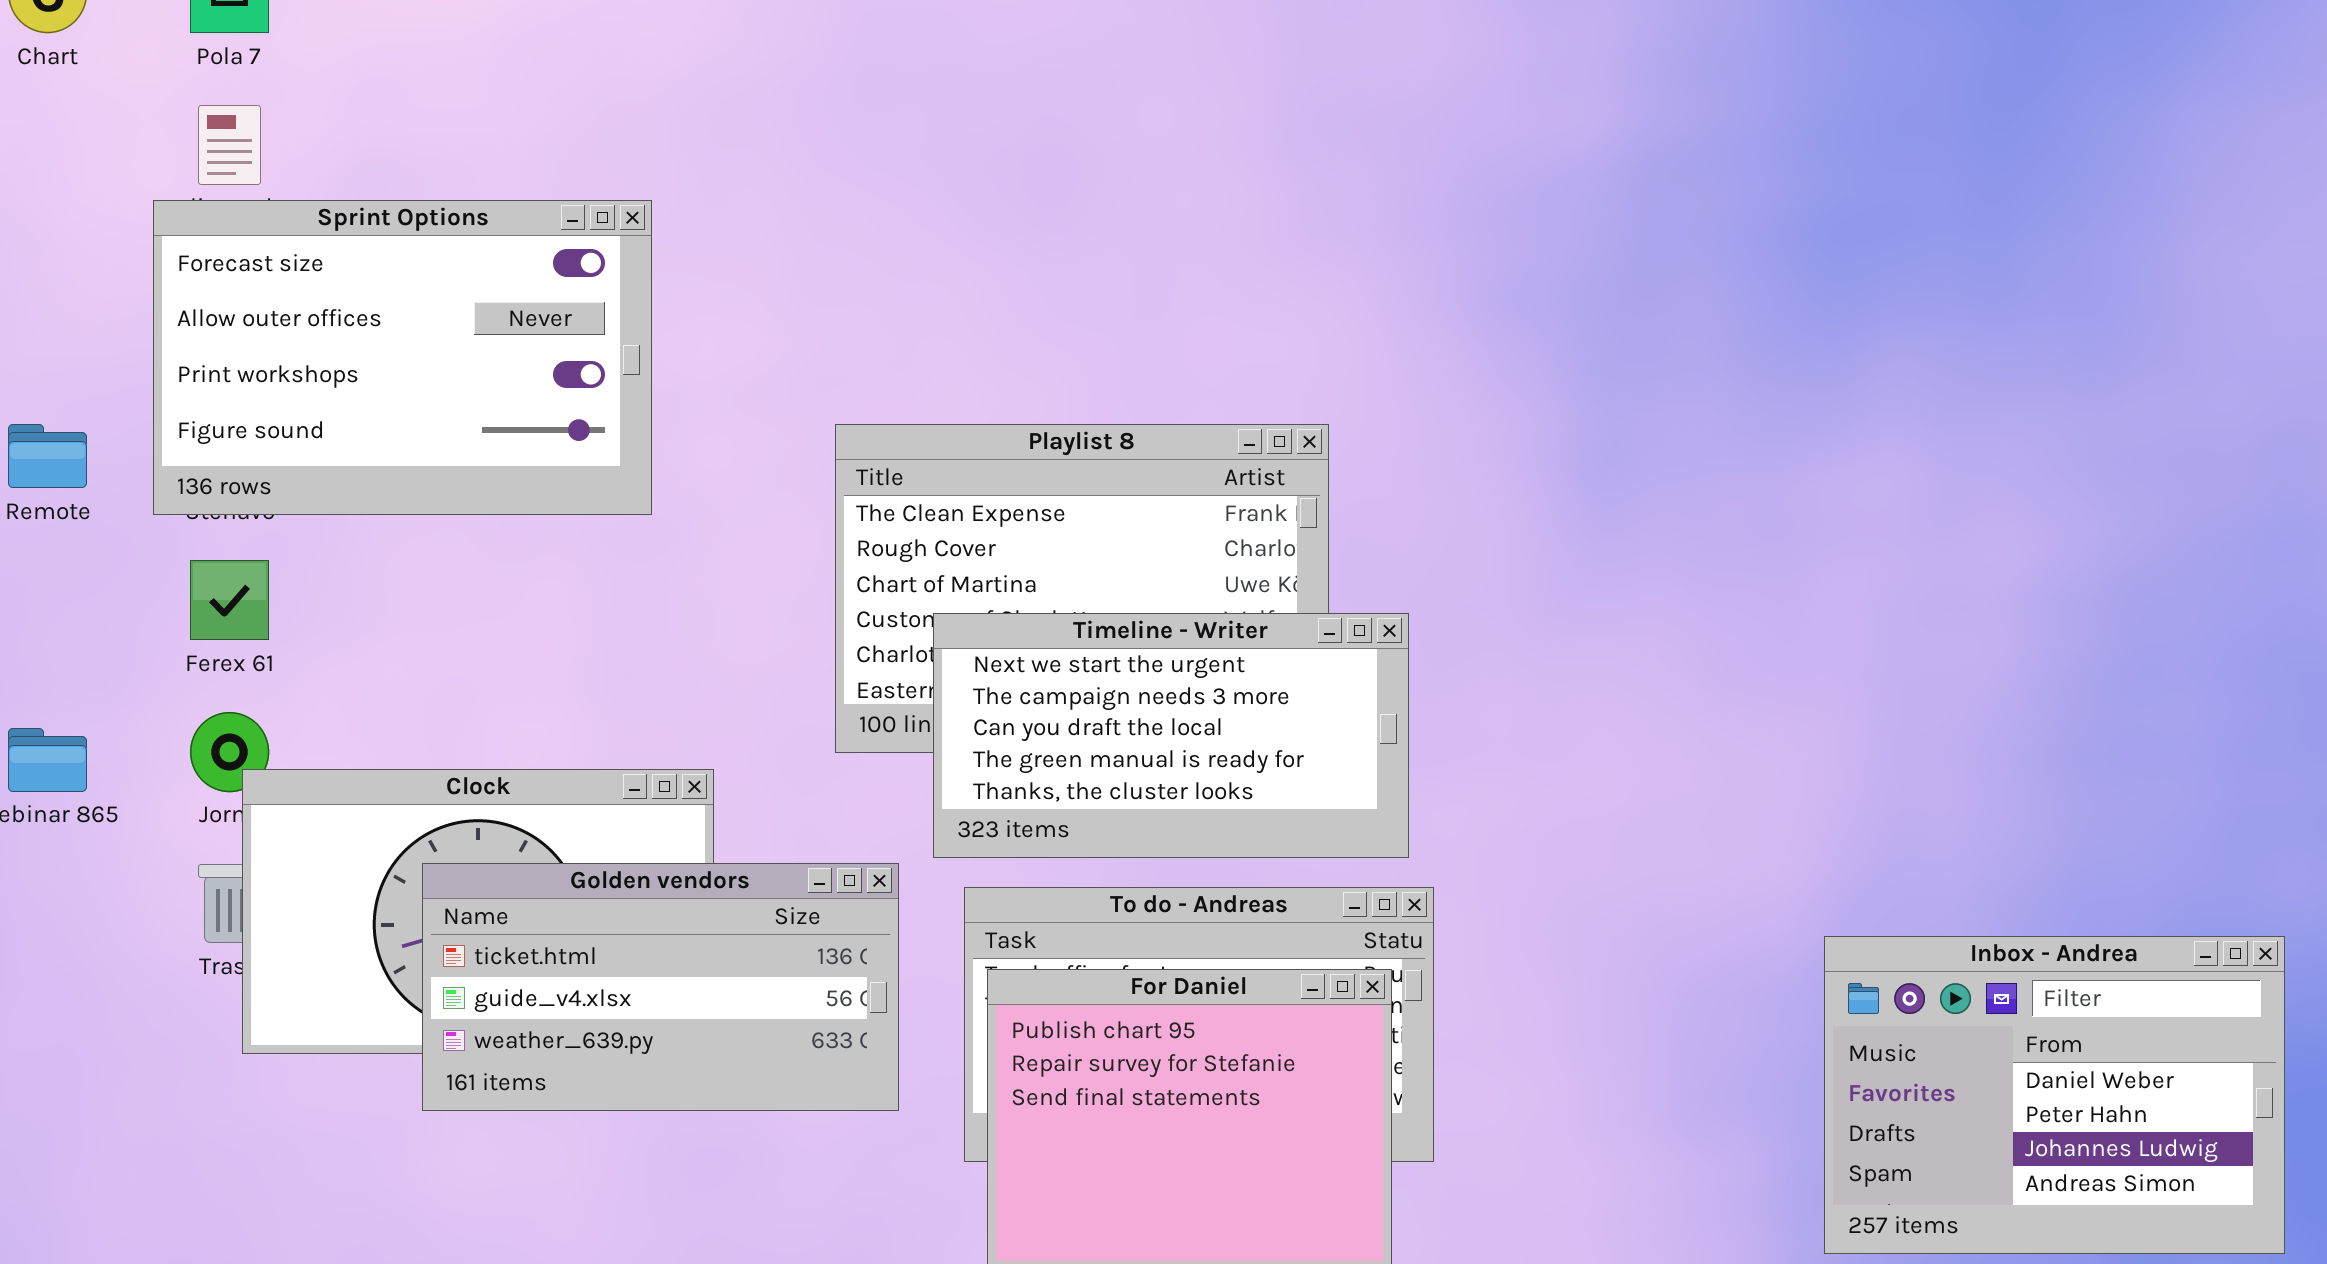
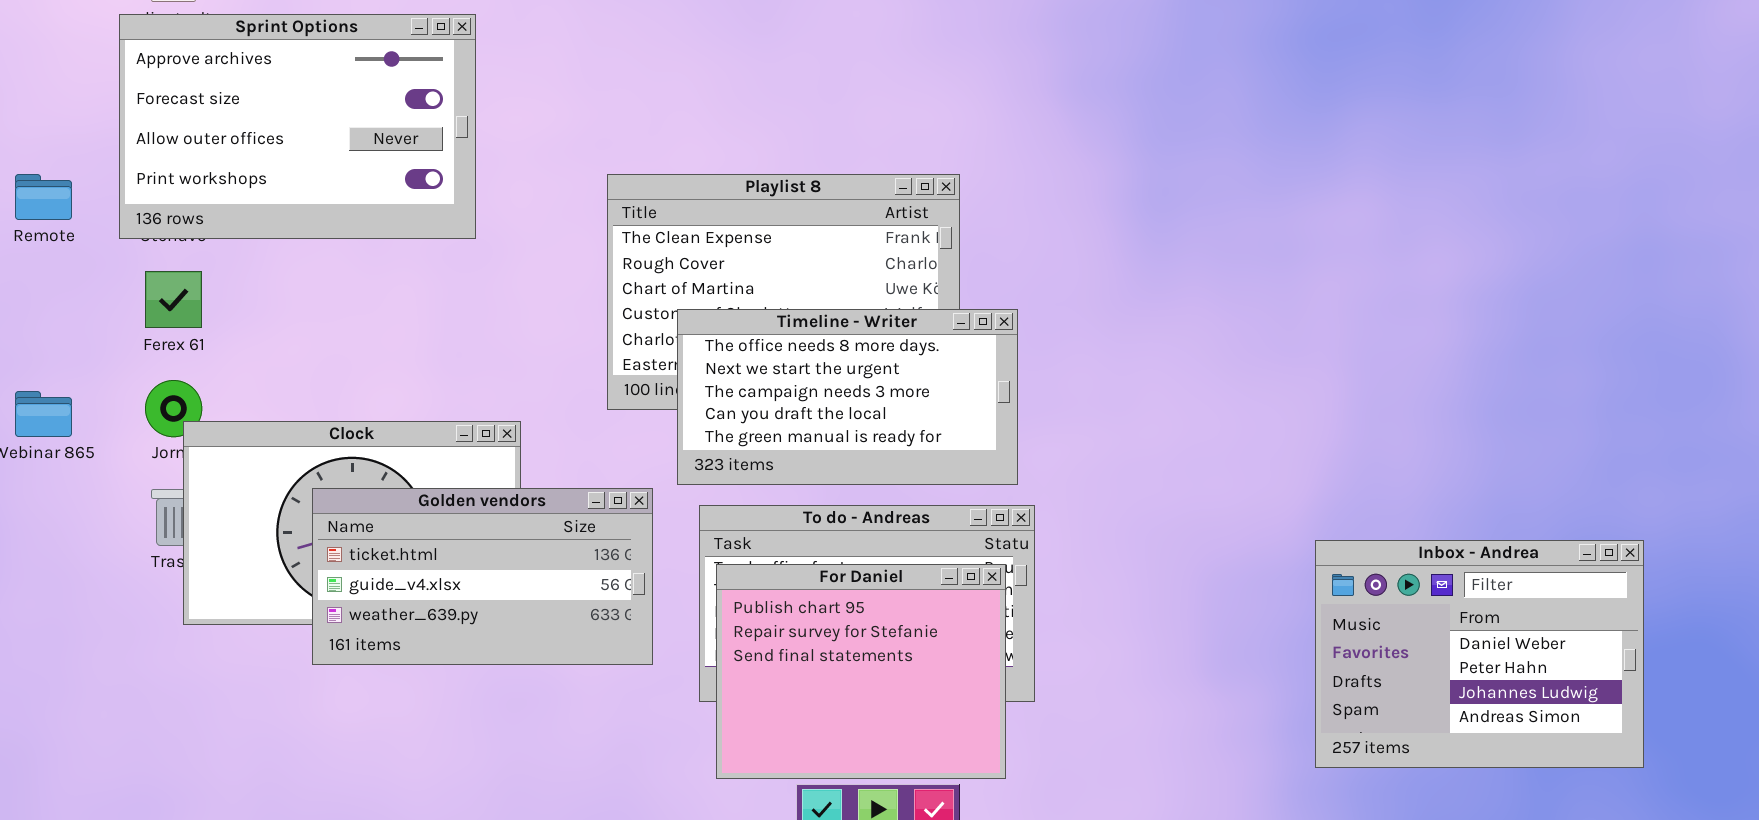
Sprint Options: [153,200,652,515] -> [119,14,476,239], scrolled up 1 row
Timeline - Writer: [933,613,1409,858] -> [677,309,1018,485], scrolled up 1 row

